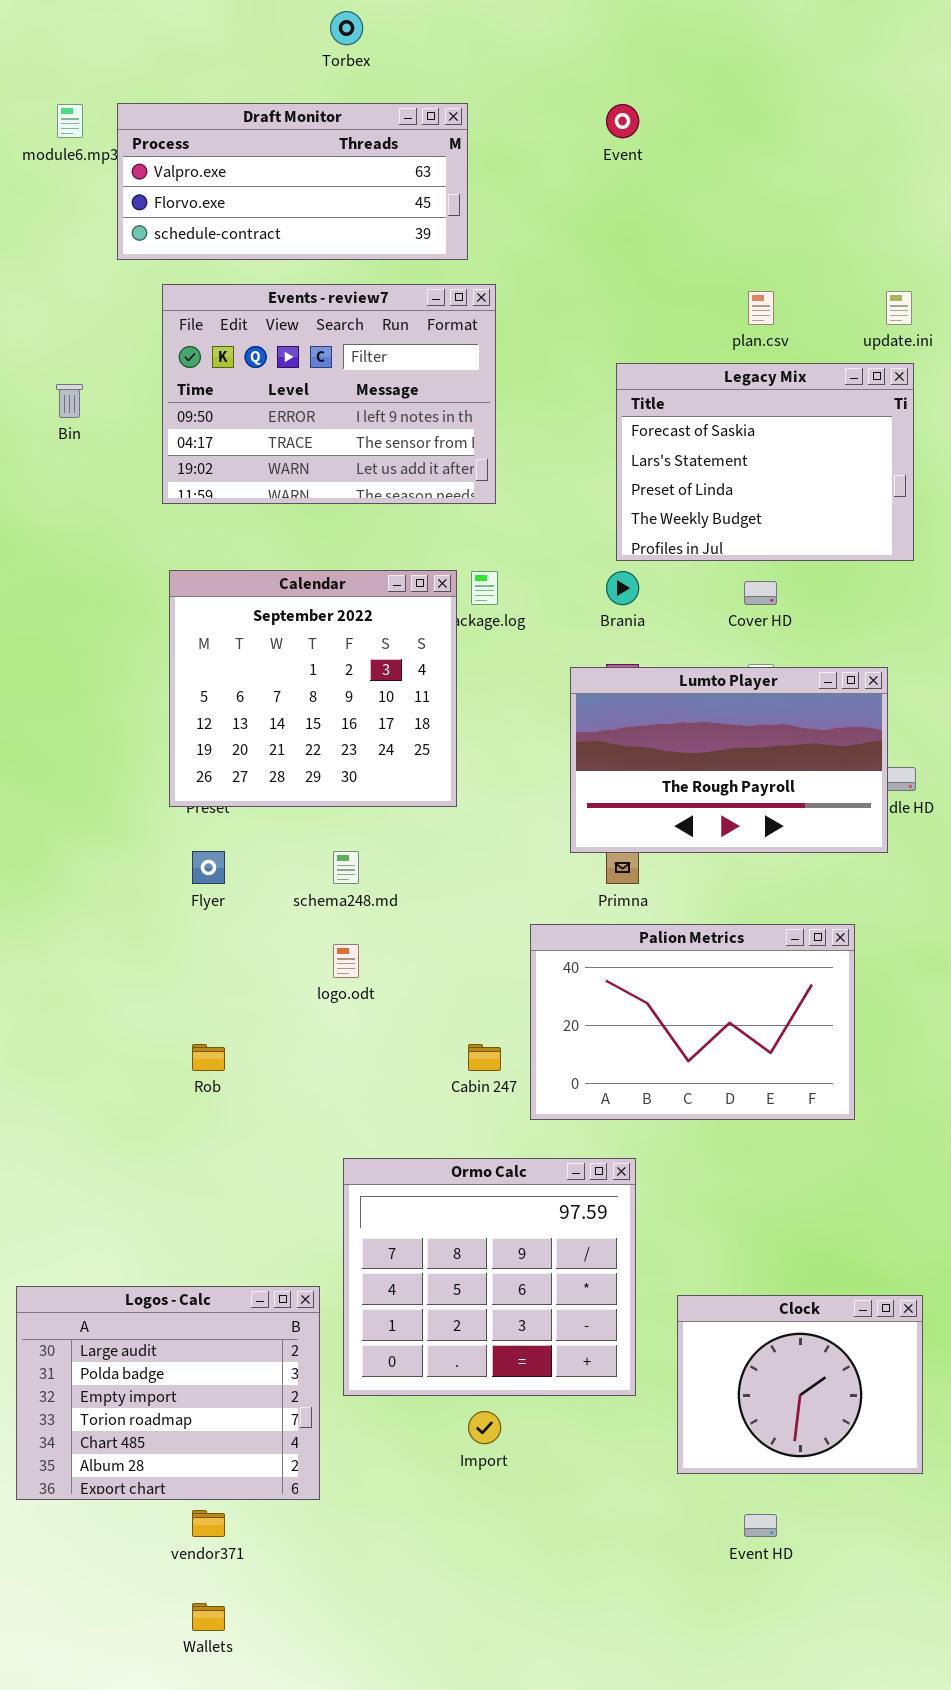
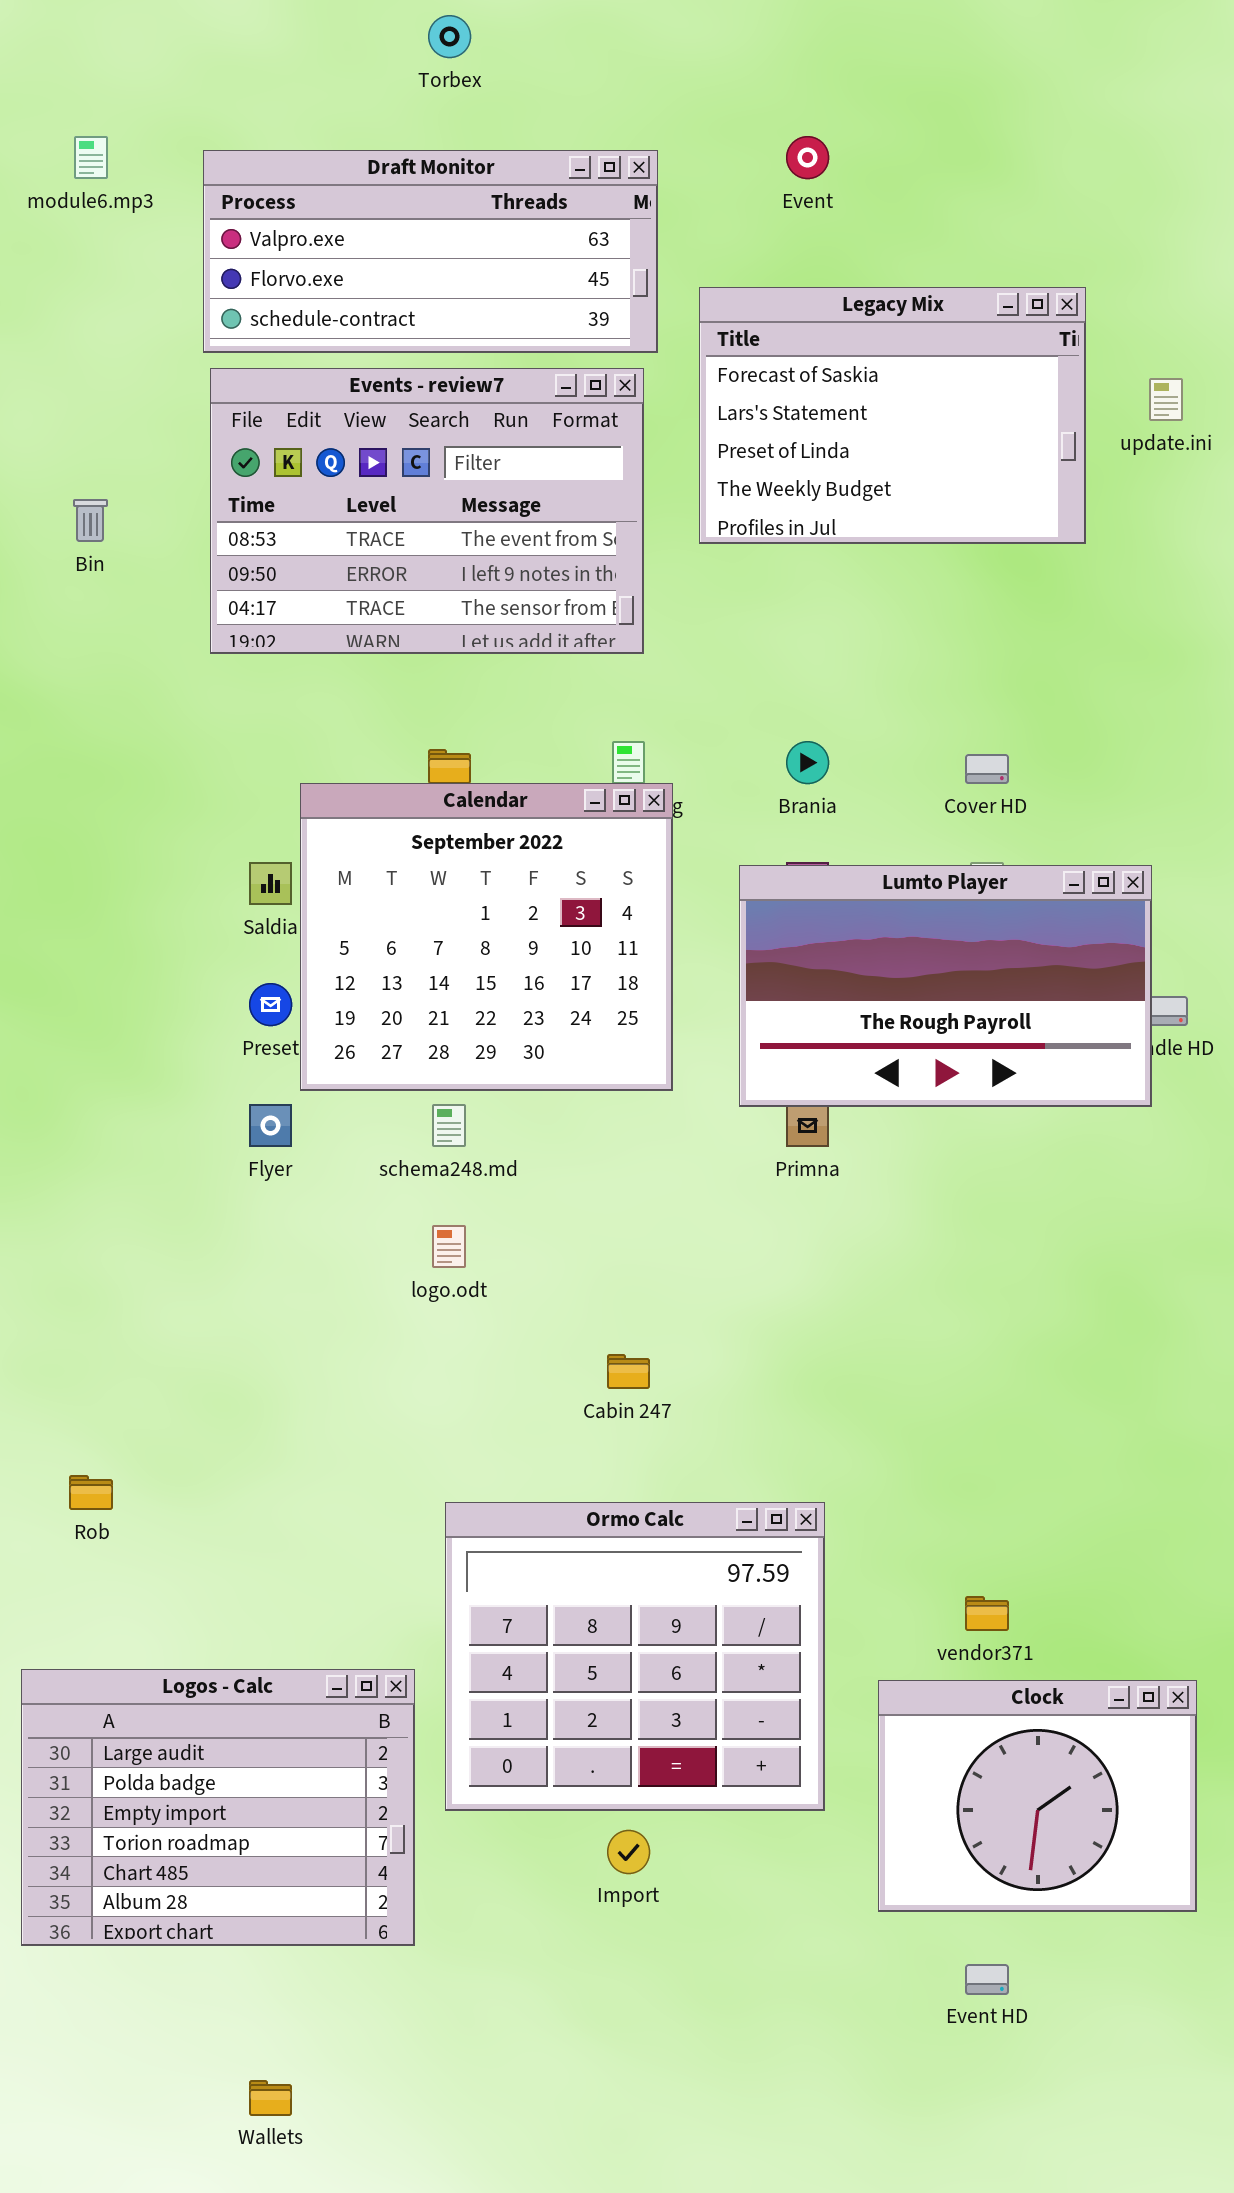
Draft Monitor: [117,103,468,260] -> [203,150,658,353], moved
Events - review7: [162,284,496,504] -> [210,368,644,654], scrolled up 1 row
Legacy Mix: [616,363,914,561] -> [699,287,1086,544], moved
Calendar: [169,570,457,807] -> [300,783,673,1091], moved
Palion Metrics: [530,924,855,1120] -> none, closed
Rob: [192,1044,225,1071] -> [69,1475,113,1510], moved
vendor371: [192,1510,225,1537] -> [965,1596,1009,1631], moved

